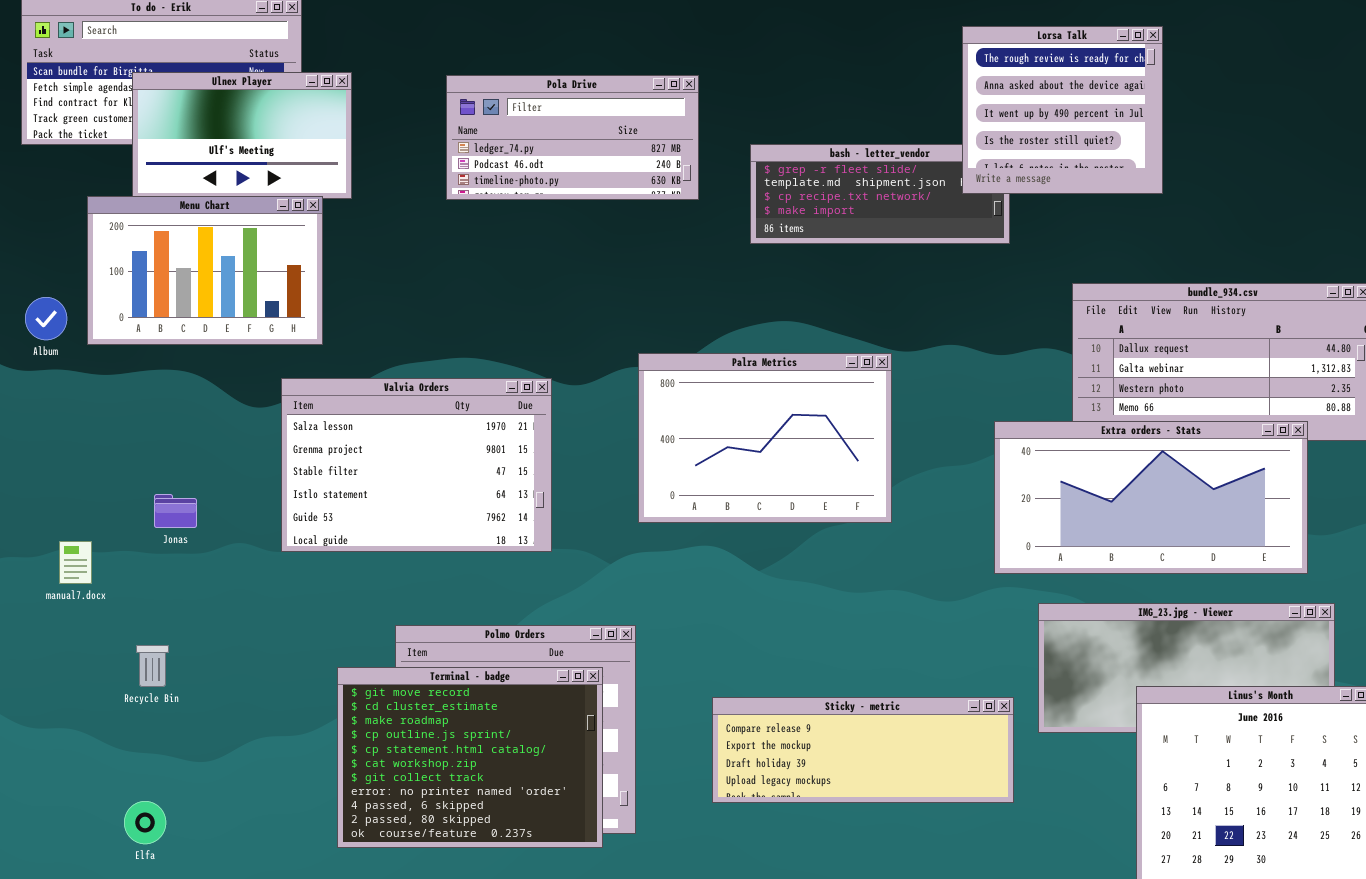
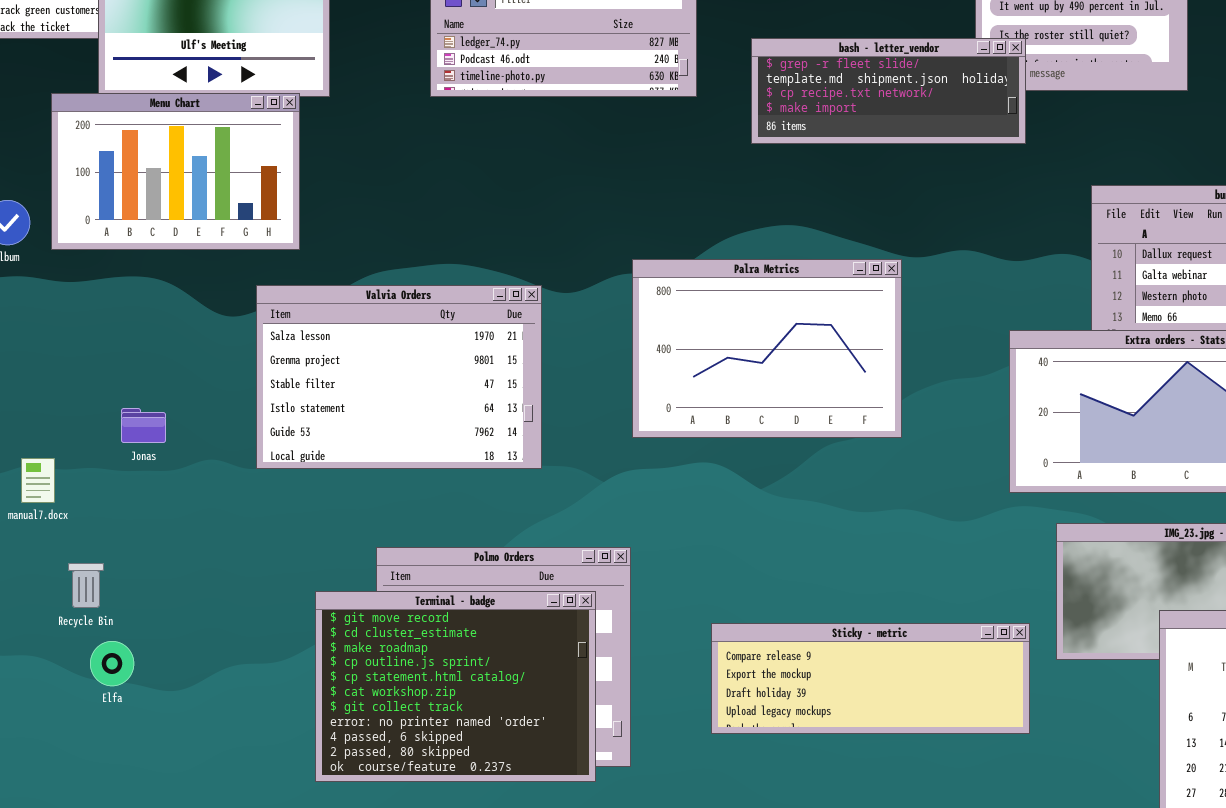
bash - letter_vendor: [750,144,1010,244] -> [751,38,1026,144], raised
Recycle Bin: [136,645,169,687] -> [68,563,104,608], moved
Elfa: [124,801,166,844] -> [90,641,134,686], moved

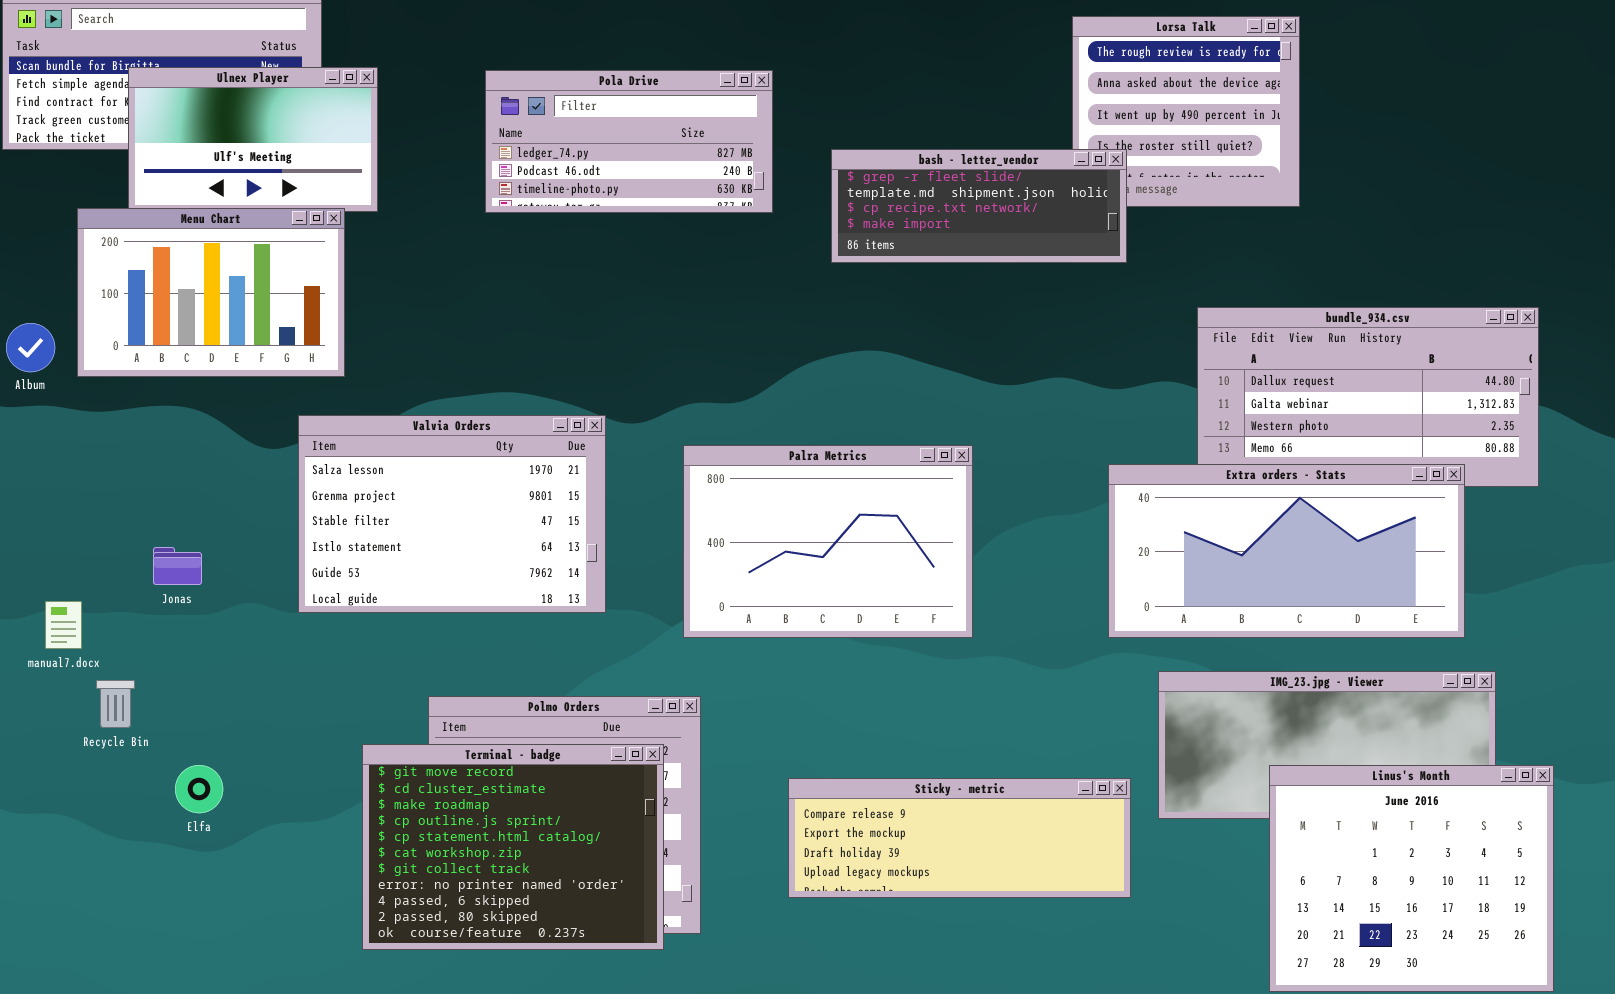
Palra Metrics: [632,259,902,438] -> [683,445,973,638], moved
Recycle Bin: [68,563,104,608] -> [96,680,135,728], moved
Elfa: [90,641,134,686] -> [175,765,223,813], moved

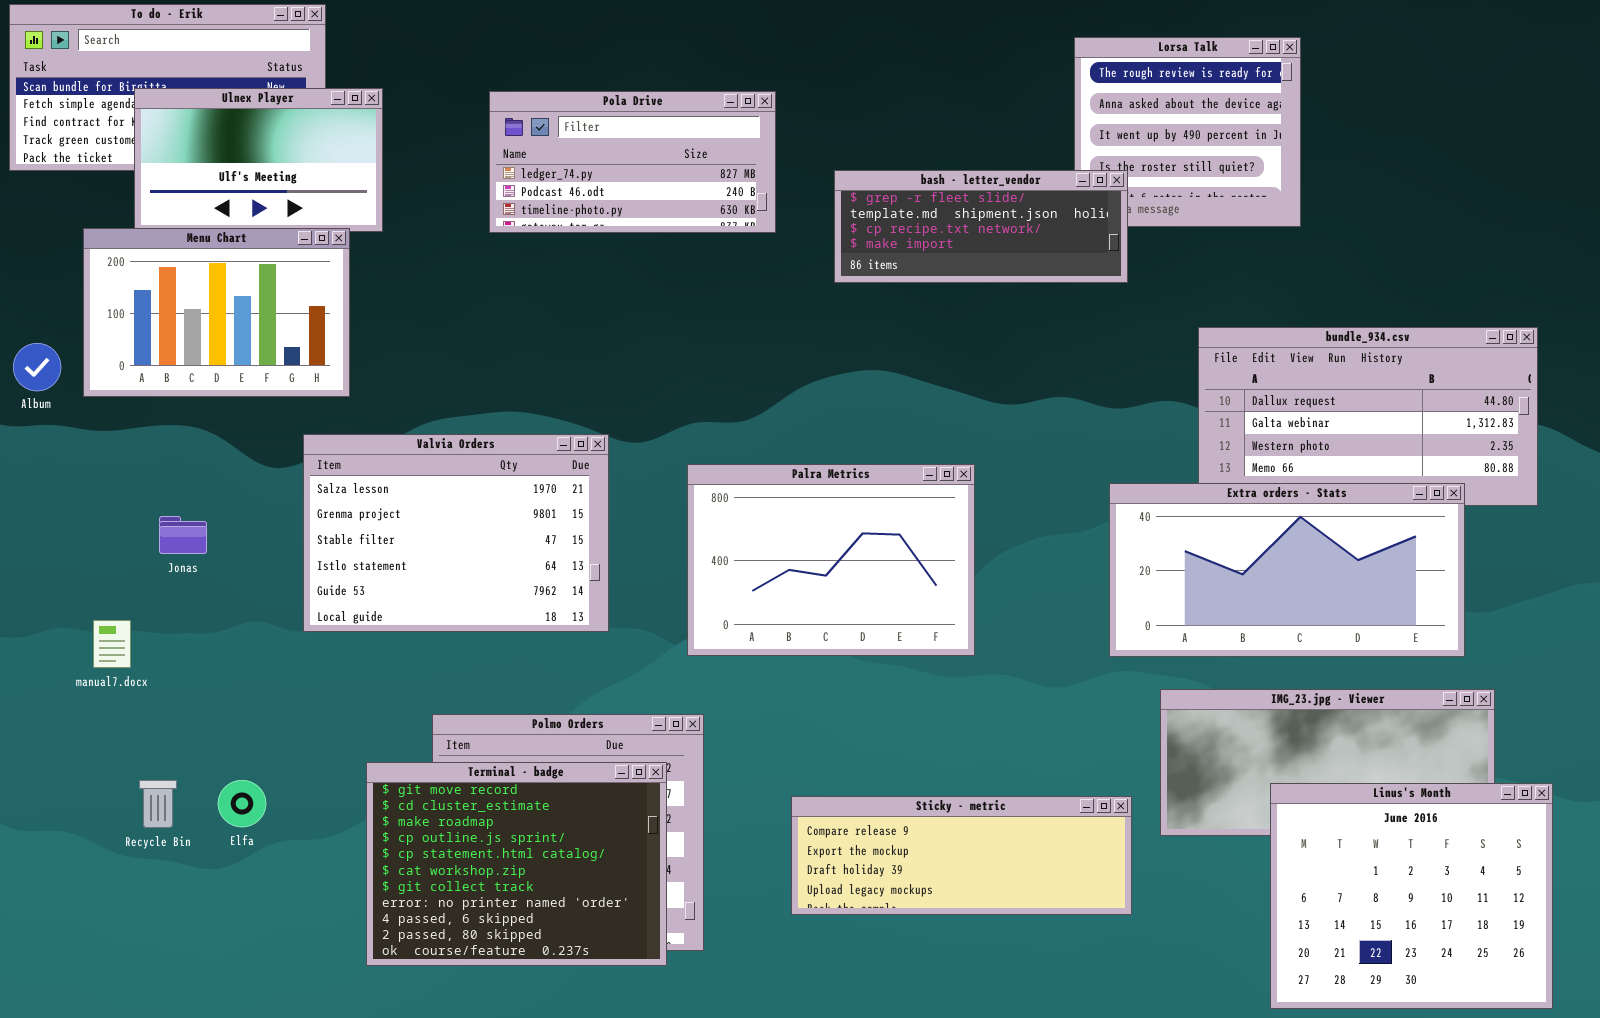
Jonas: [153,547,202,585] -> [159,516,207,554], moved
manual7.docx: [45,601,82,649] -> [93,620,131,668], moved
Recycle Bin: [96,680,135,728] -> [139,780,177,828], moved
Elfa: [175,765,223,813] -> [218,780,266,827], moved

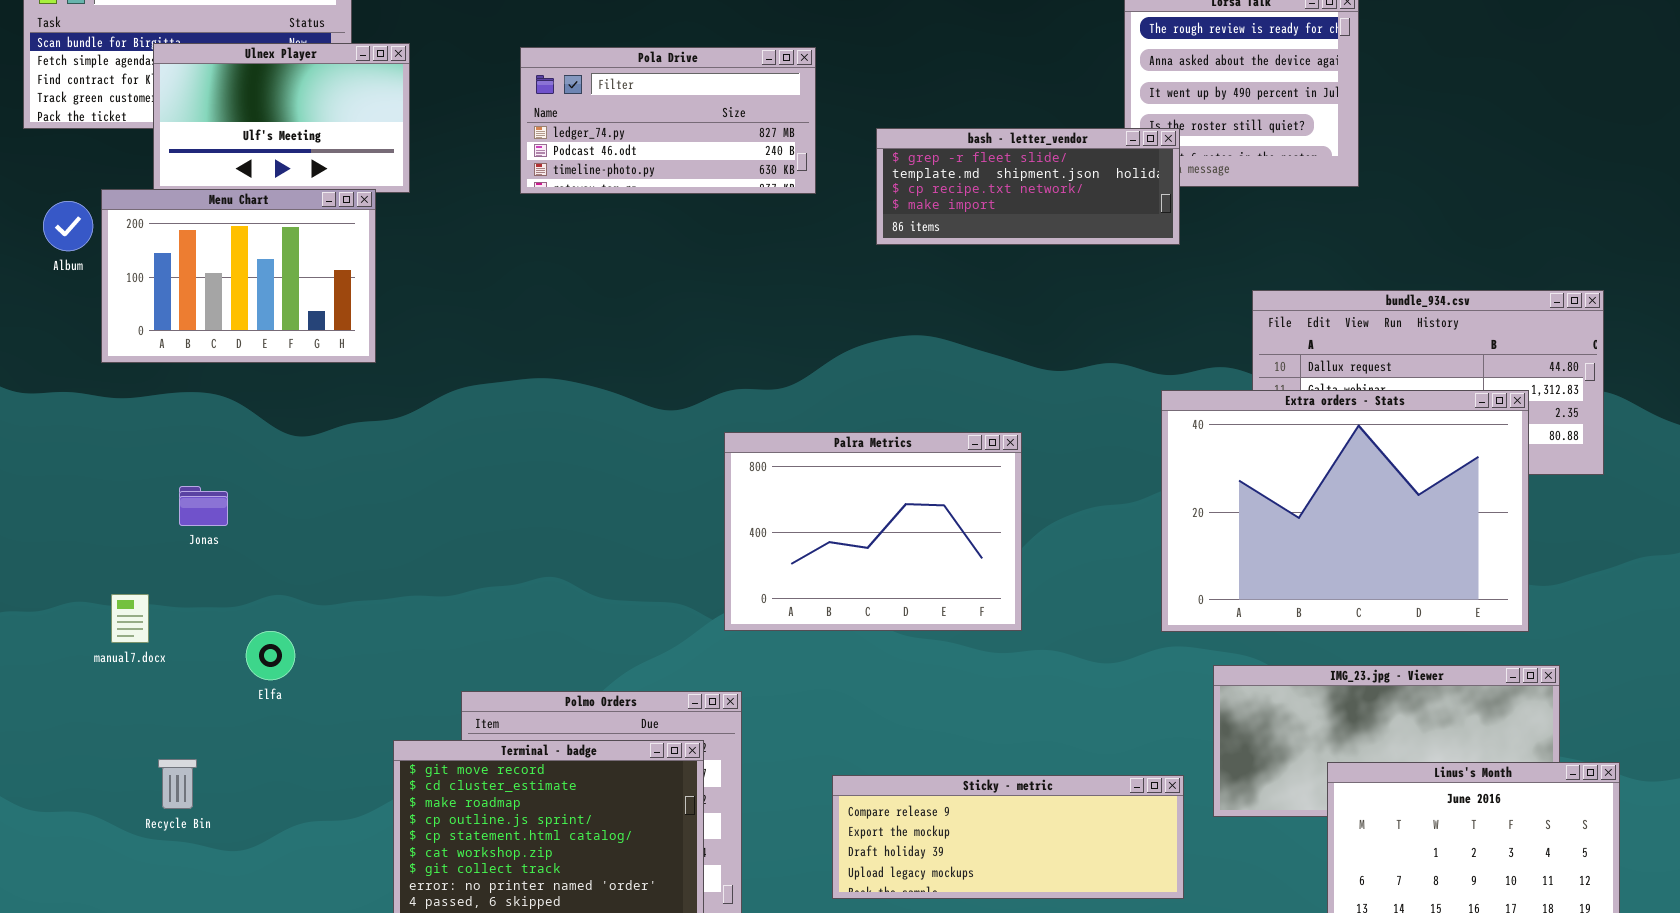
Album: [13,343,61,391] -> [43,201,93,251], moved
Valvia Orders: [303,434,609,632] -> none, closed
Extra orders - Stats: [1109,483,1465,657] -> [1161,390,1529,632], resized
Elfa: [218,780,266,827] -> [246,631,295,680], moved

